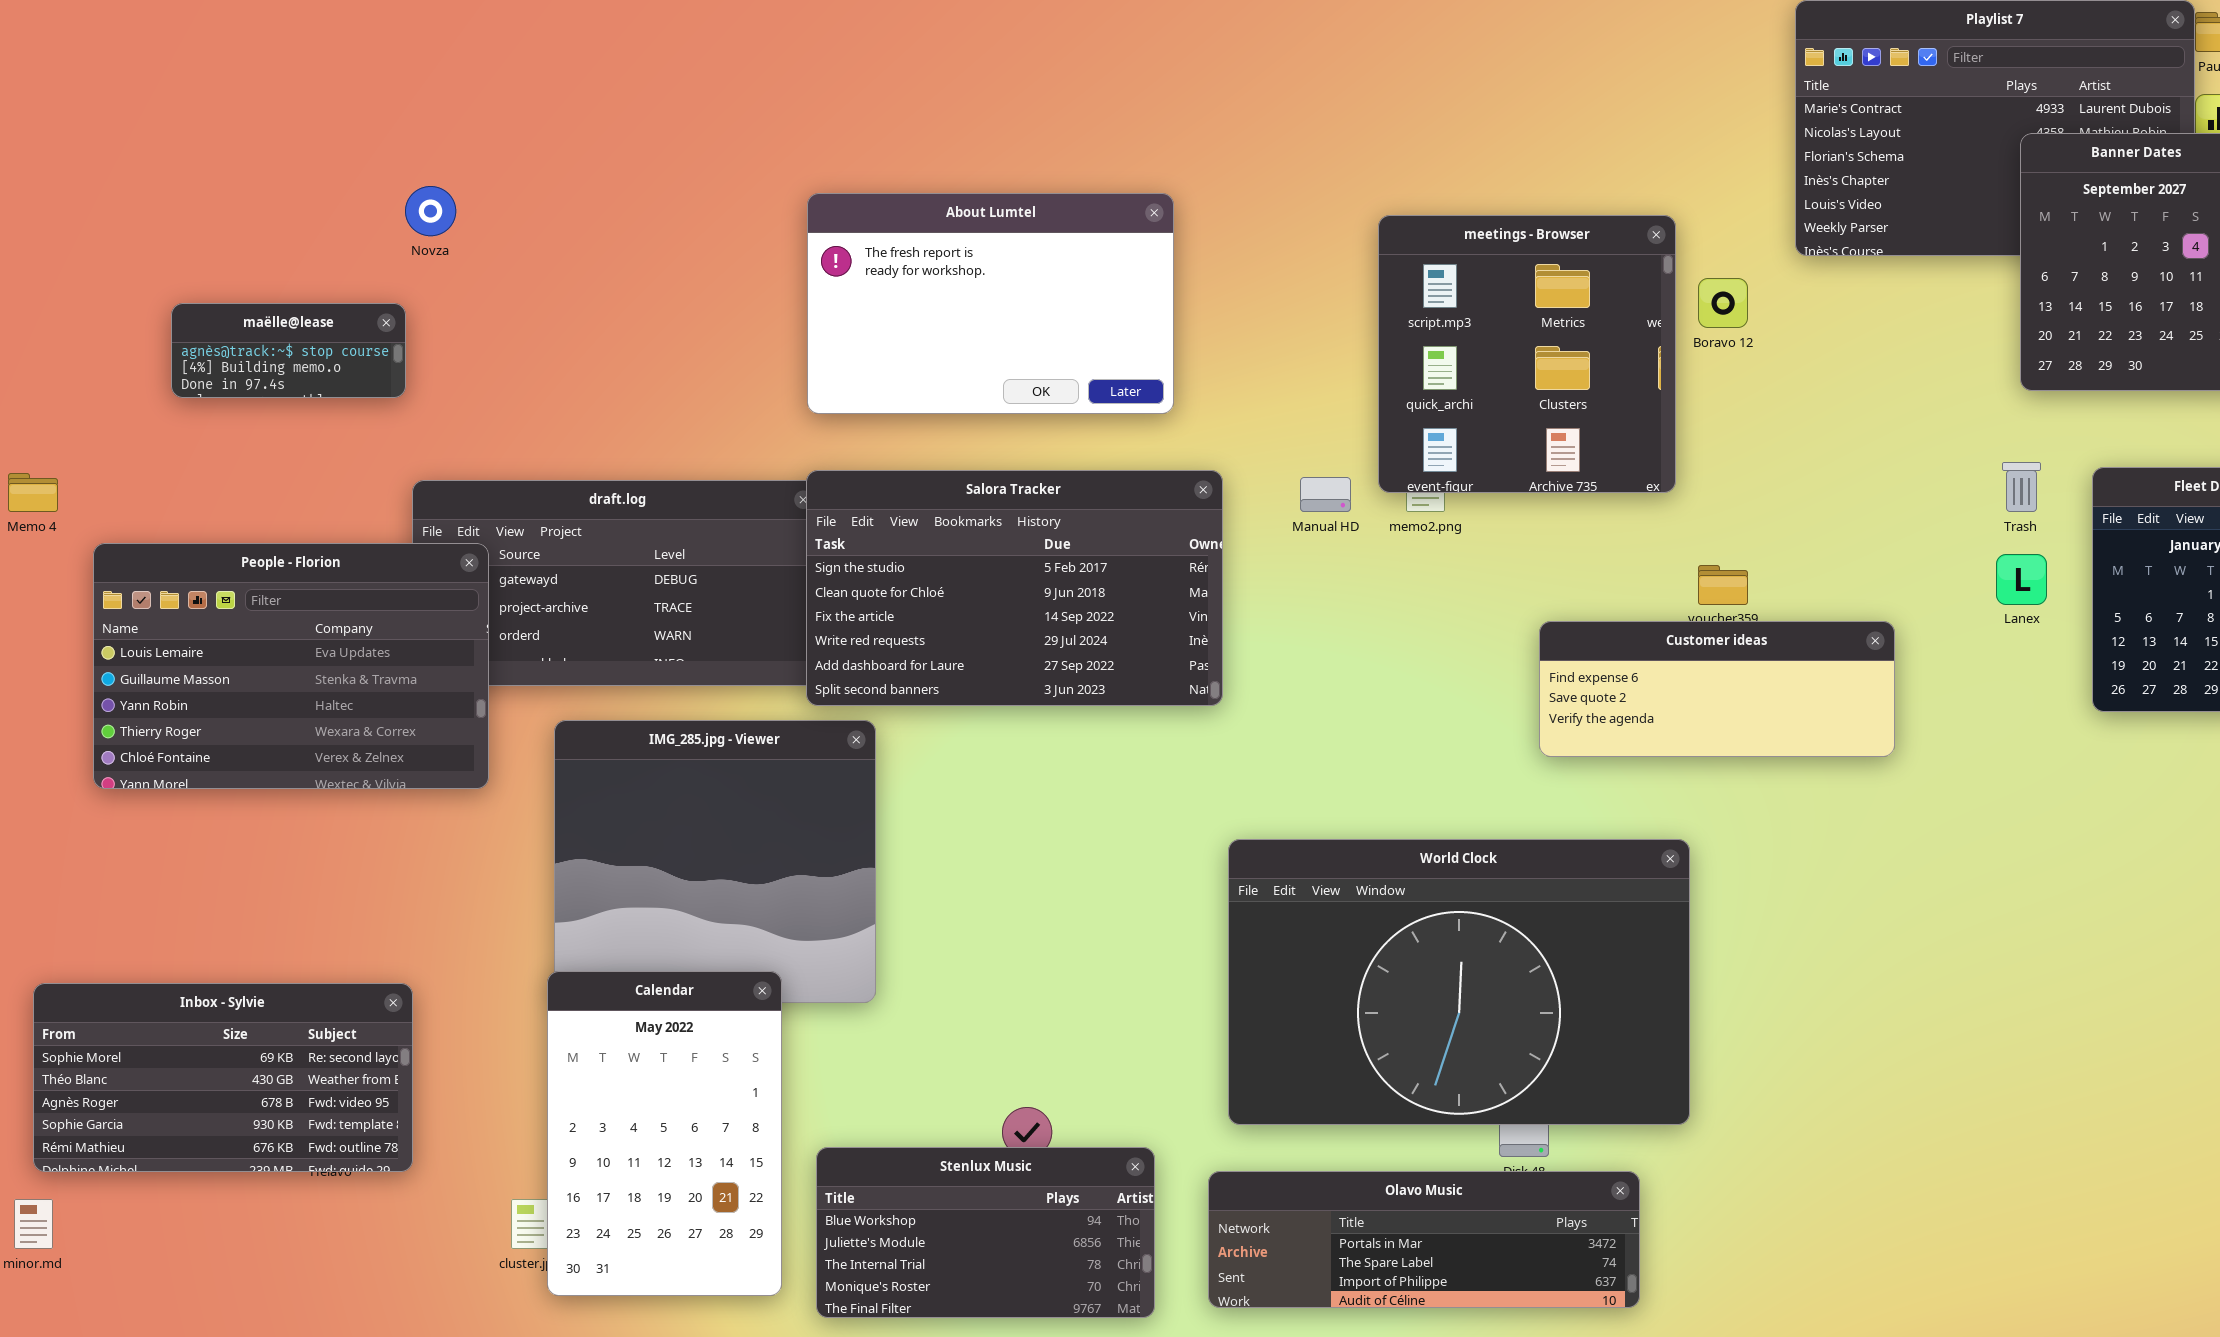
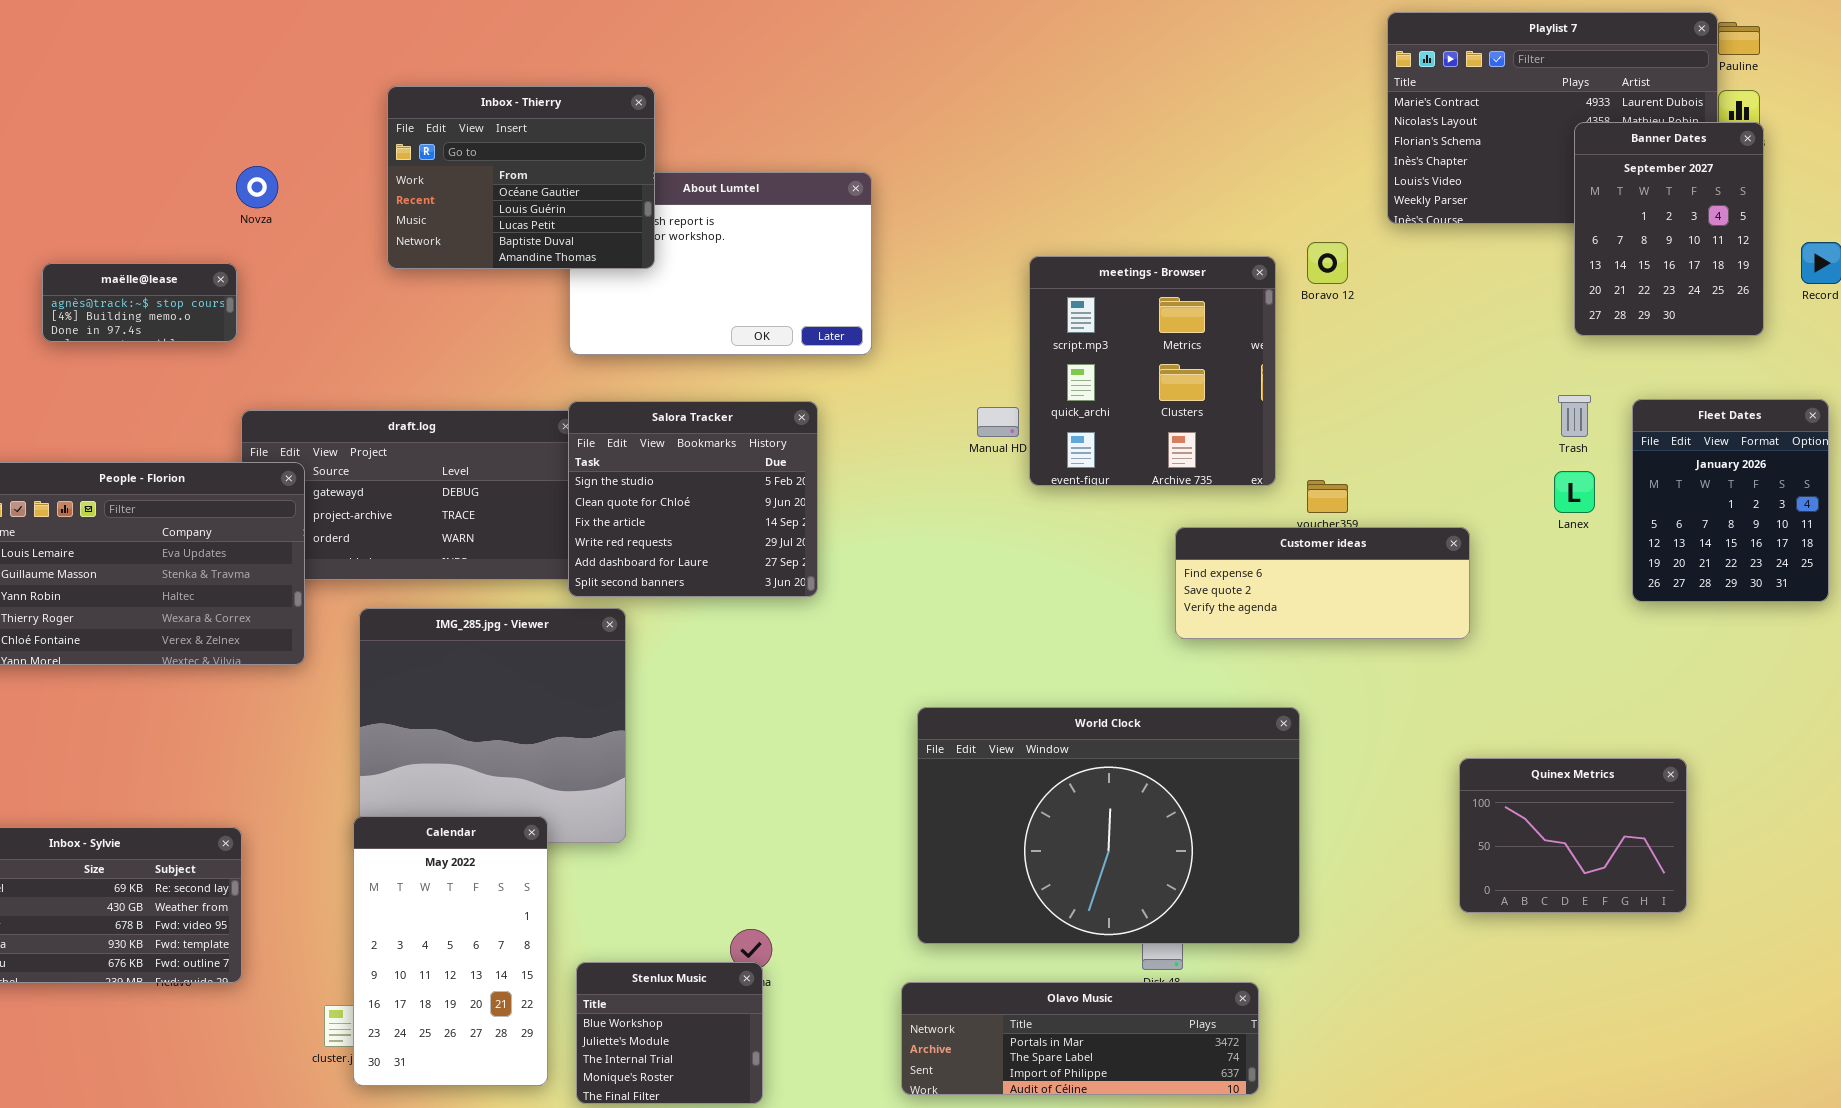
Inbox - Thierry: none -> [387,86,655,269], opened
meetings - Browser: [1378,215,1676,493] -> [1029,256,1276,486], moved
Salora Tracker: [806,470,1223,706] -> [568,401,818,597], resized
Quinex Metrics: none -> [1459,758,1687,913], opened
Stenlux Music: [816,1147,1155,1318] -> [576,962,763,1104], resized

